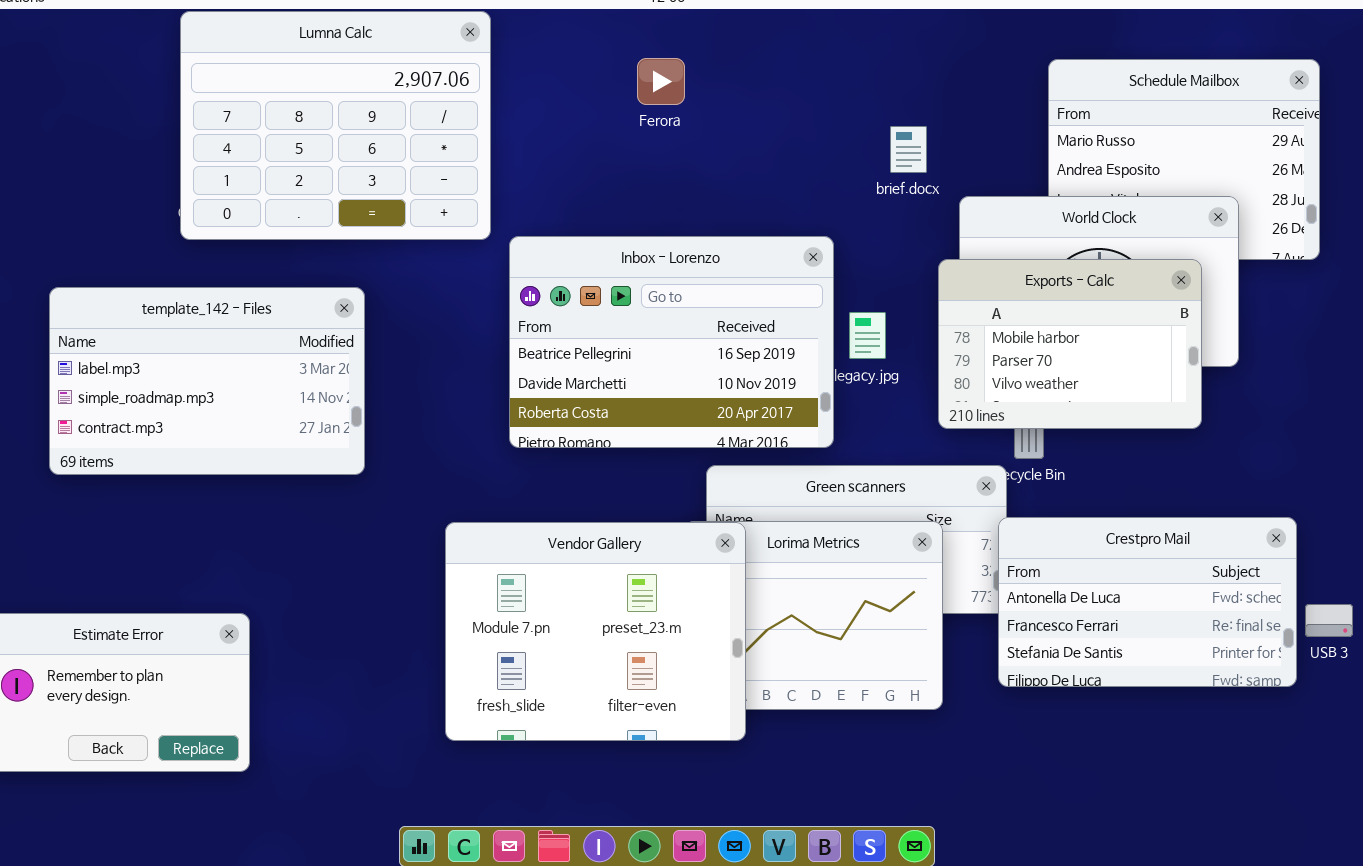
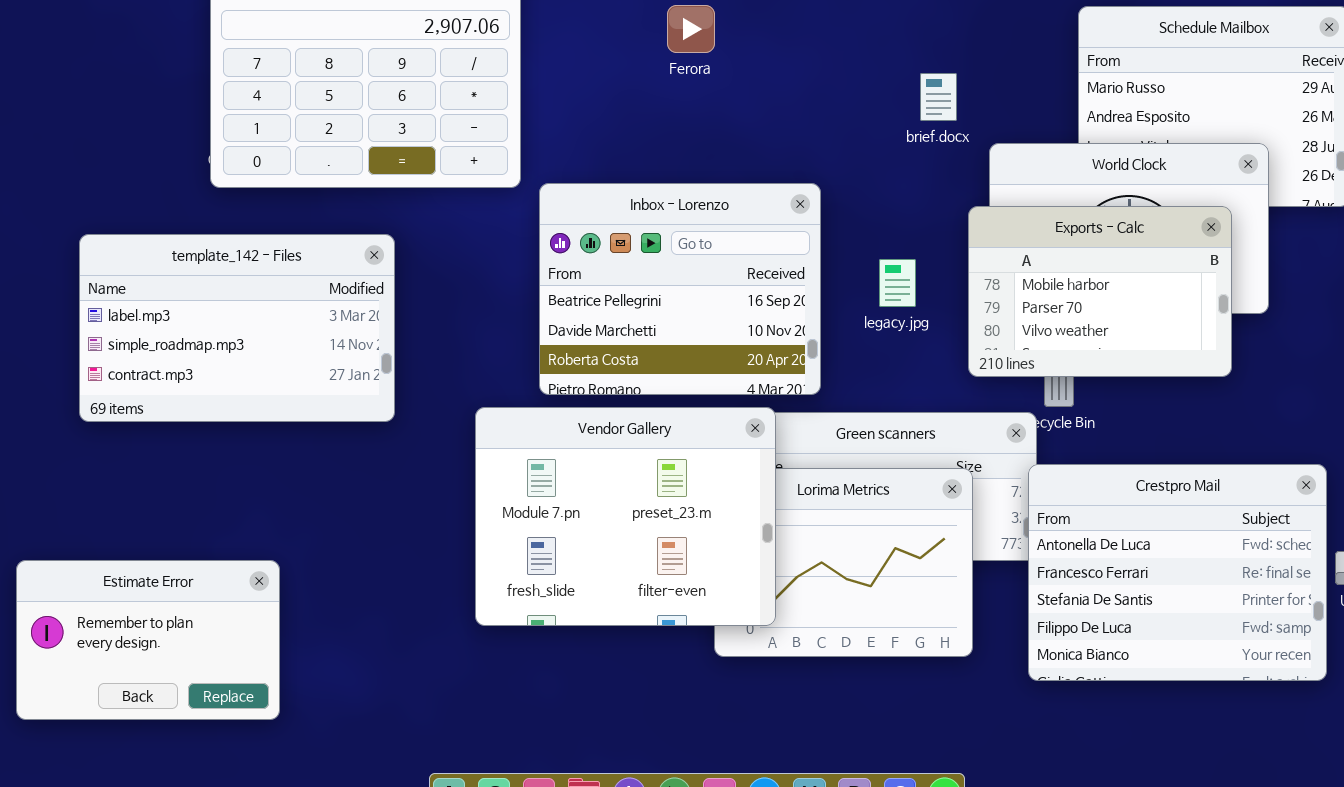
Inbox - Lorenzo: [509,236,834,448] -> [539,183,821,395], resized
Crestpro Mail: [998,517,1297,687] -> [1028,464,1327,681], resized
Vendor Gallery: [445,522,746,741] -> [475,407,776,626], moved

